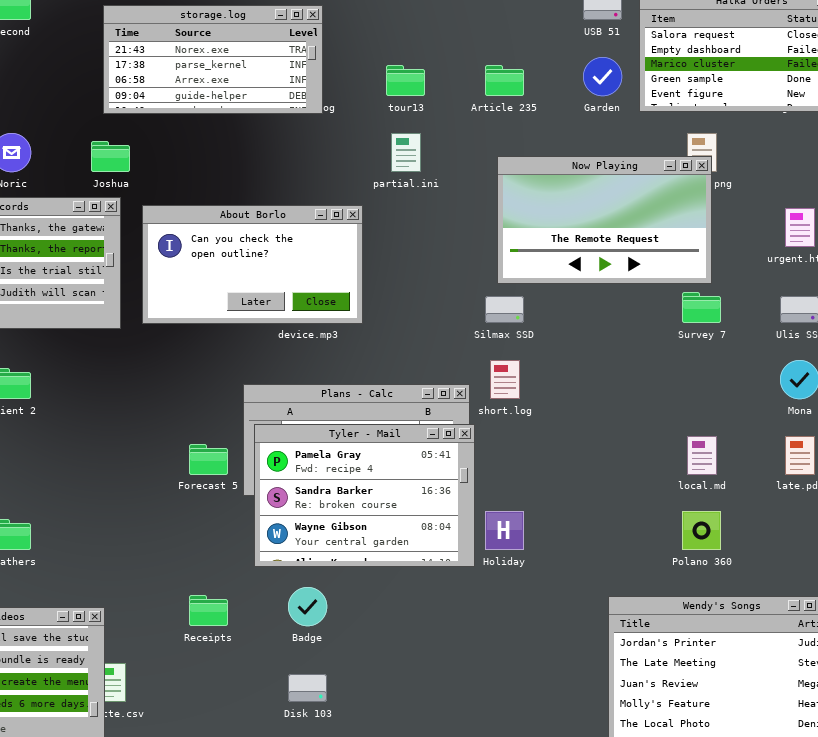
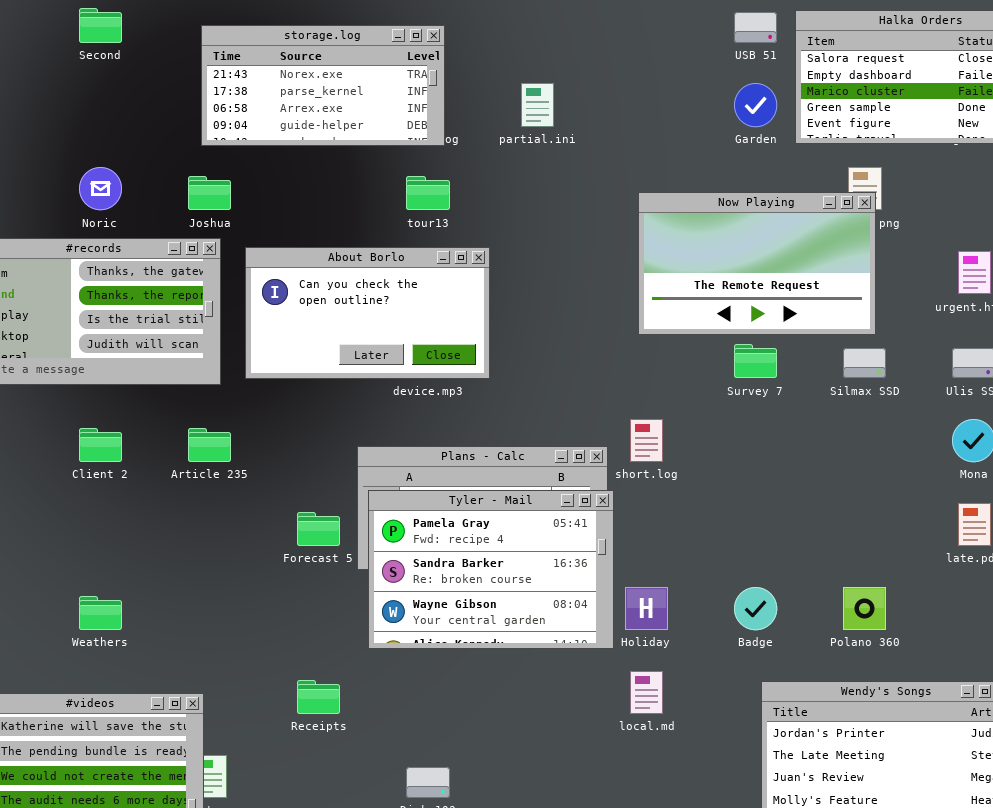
tour13: [386,65,425,96] -> [406,176,450,210], moved
Article 235: [485,65,524,96] -> [188,428,231,462], moved
partial.ini: [391,133,421,172] -> [521,83,554,127], moved
Survey 7: [682,292,721,323] -> [734,344,777,378], moved
Silmax SSD: [485,296,524,323] -> [843,348,886,378], moved
local.md: [687,436,717,475] -> [630,671,663,714], moved
Badge: [288,587,327,626] -> [734,587,777,630], moved

